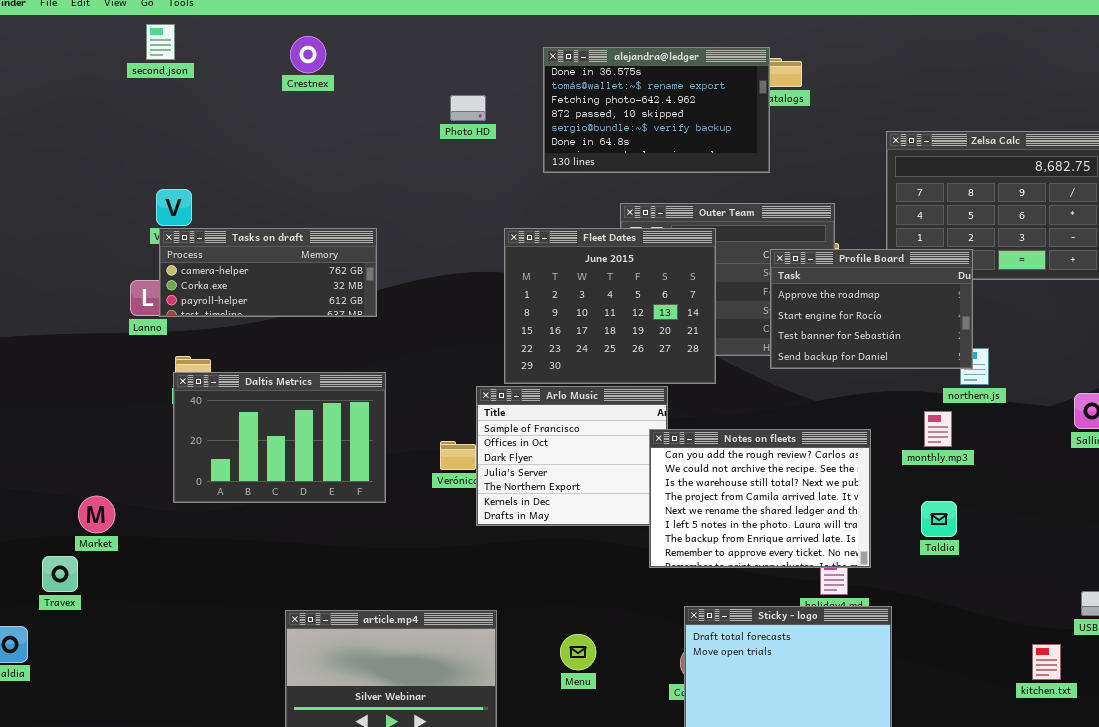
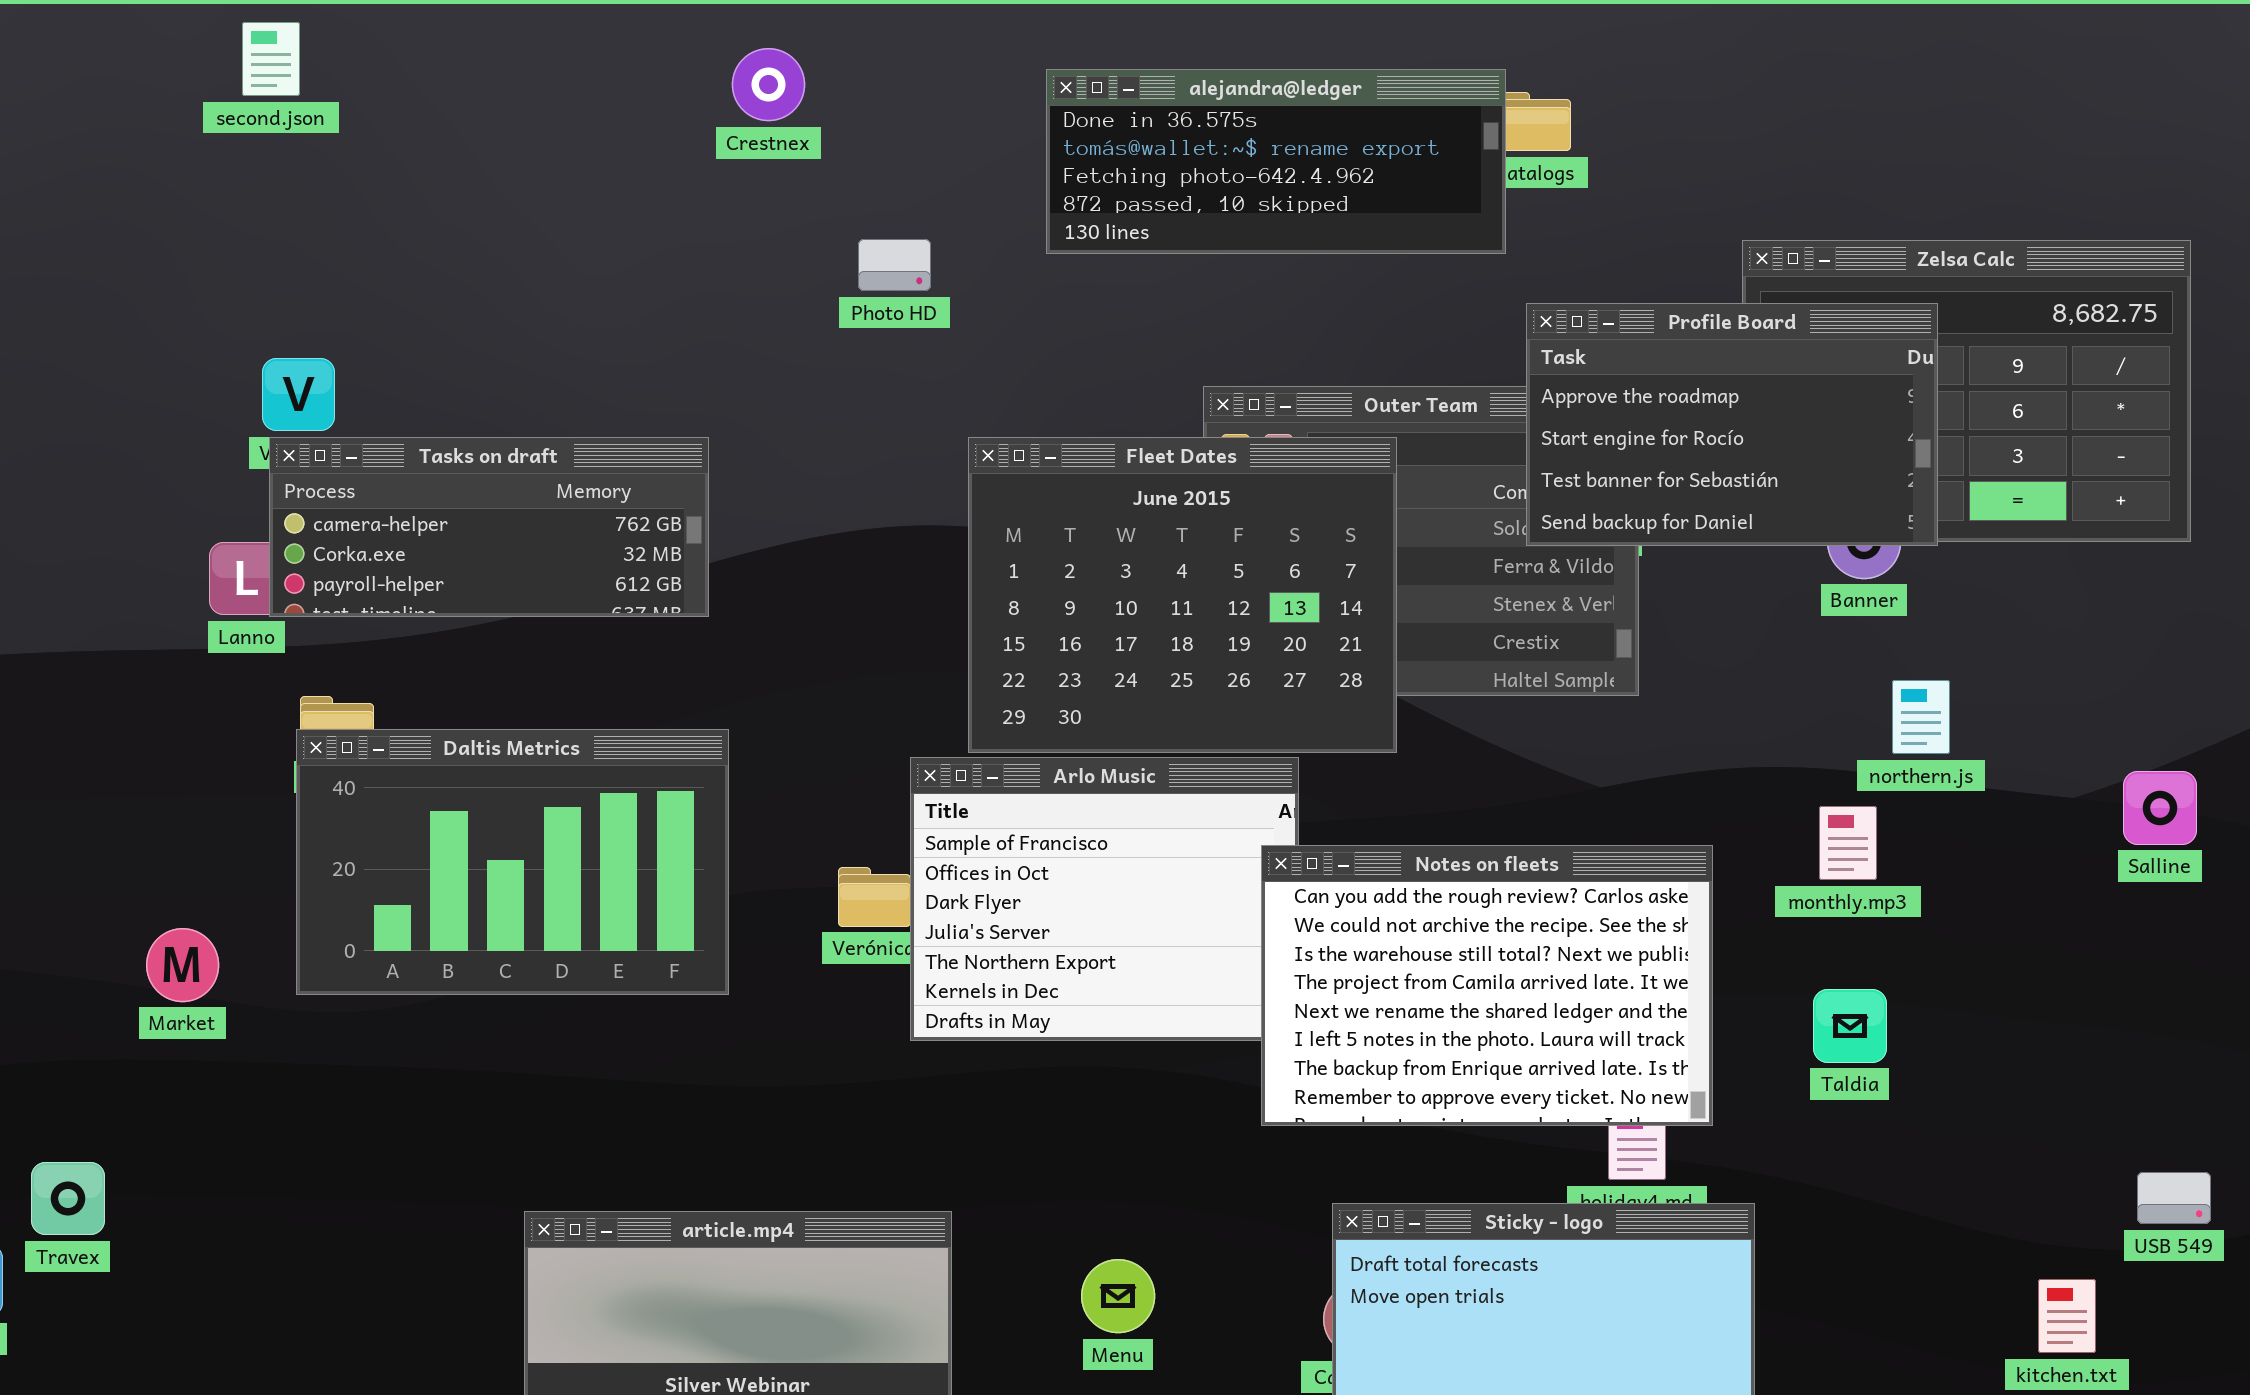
Crestnex: [290,36,326,73] -> [732,48,805,121], moved
alejandra@ledger: [543,47,770,173] -> [1046,69,1506,254], resized
Photo HD: [450,95,486,121] -> [858,239,931,291], moved
Profile Board: [770,249,973,369] -> [1526,303,1938,546], moved
Market: [78,496,115,533] -> [146,928,219,1002], moved
Travex: [42,556,78,592] -> [31,1162,105,1235], moved

